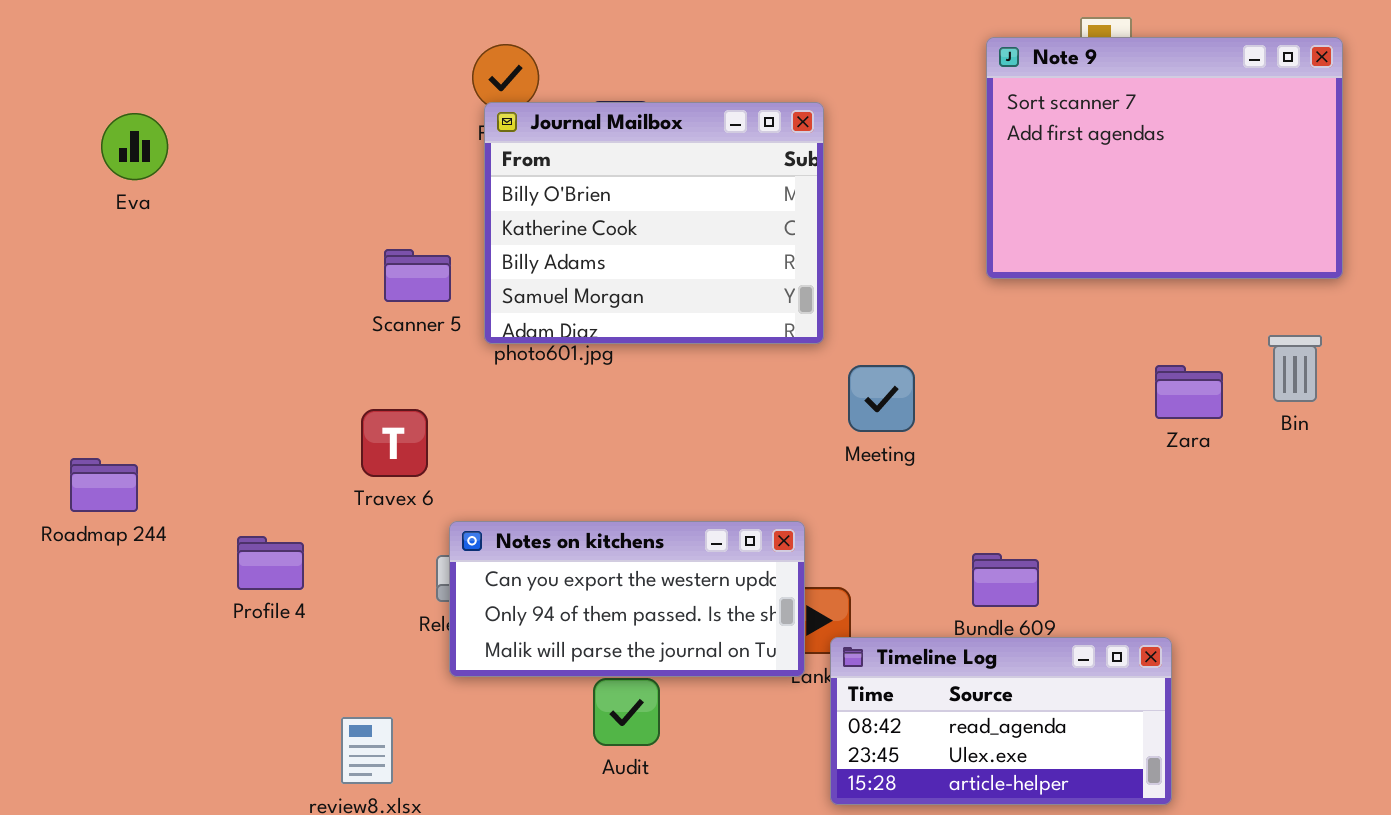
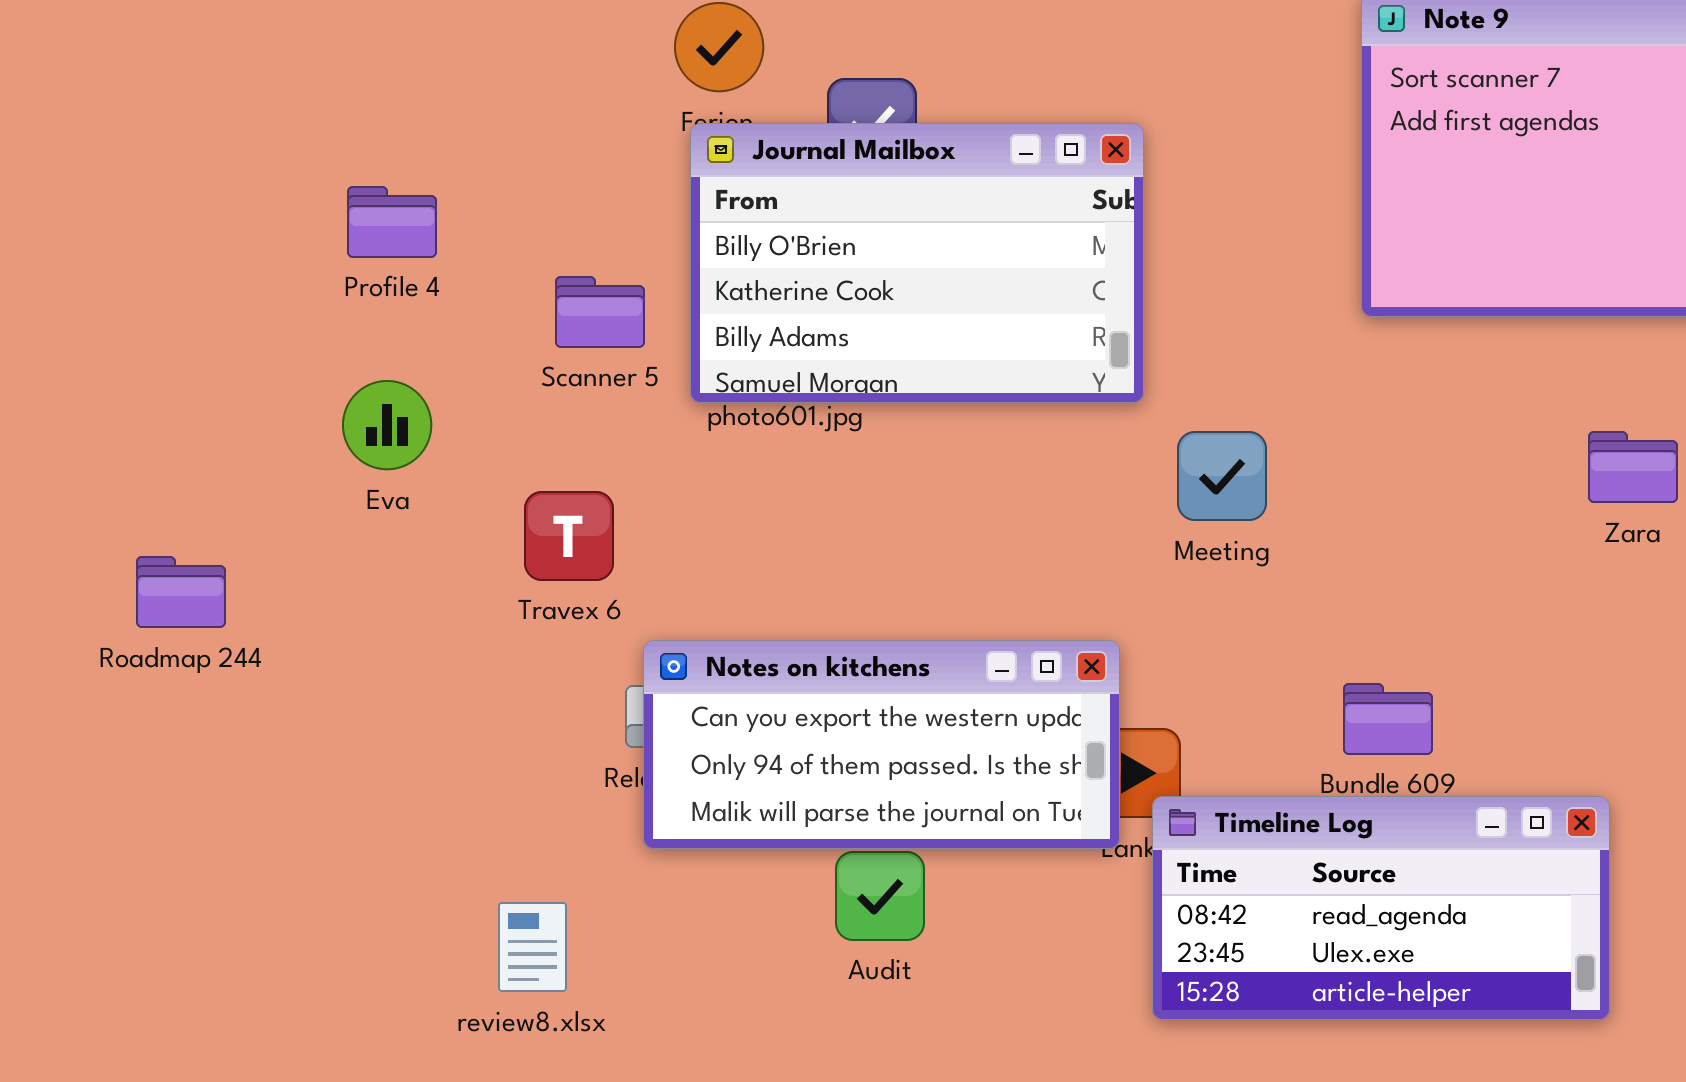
Journal Mailbox: [484,102,824,344] -> [690,123,1144,403], resized
Eva: [101,113,168,180] -> [342,380,432,470], moved
Profile 4: [237,536,304,590] -> [347,186,437,258], moved

